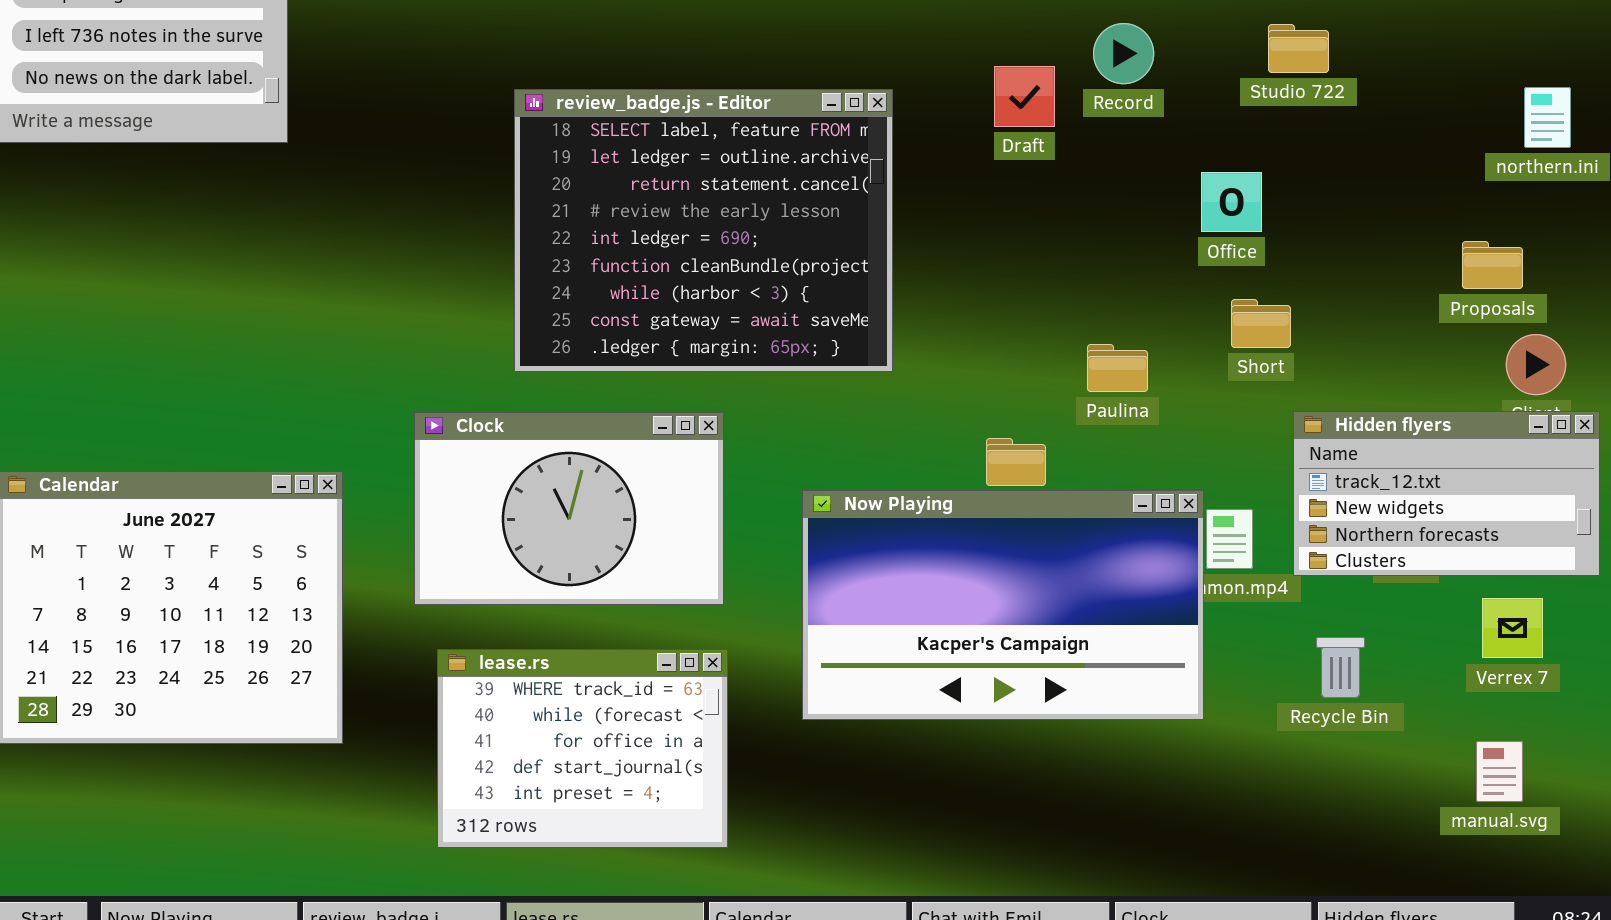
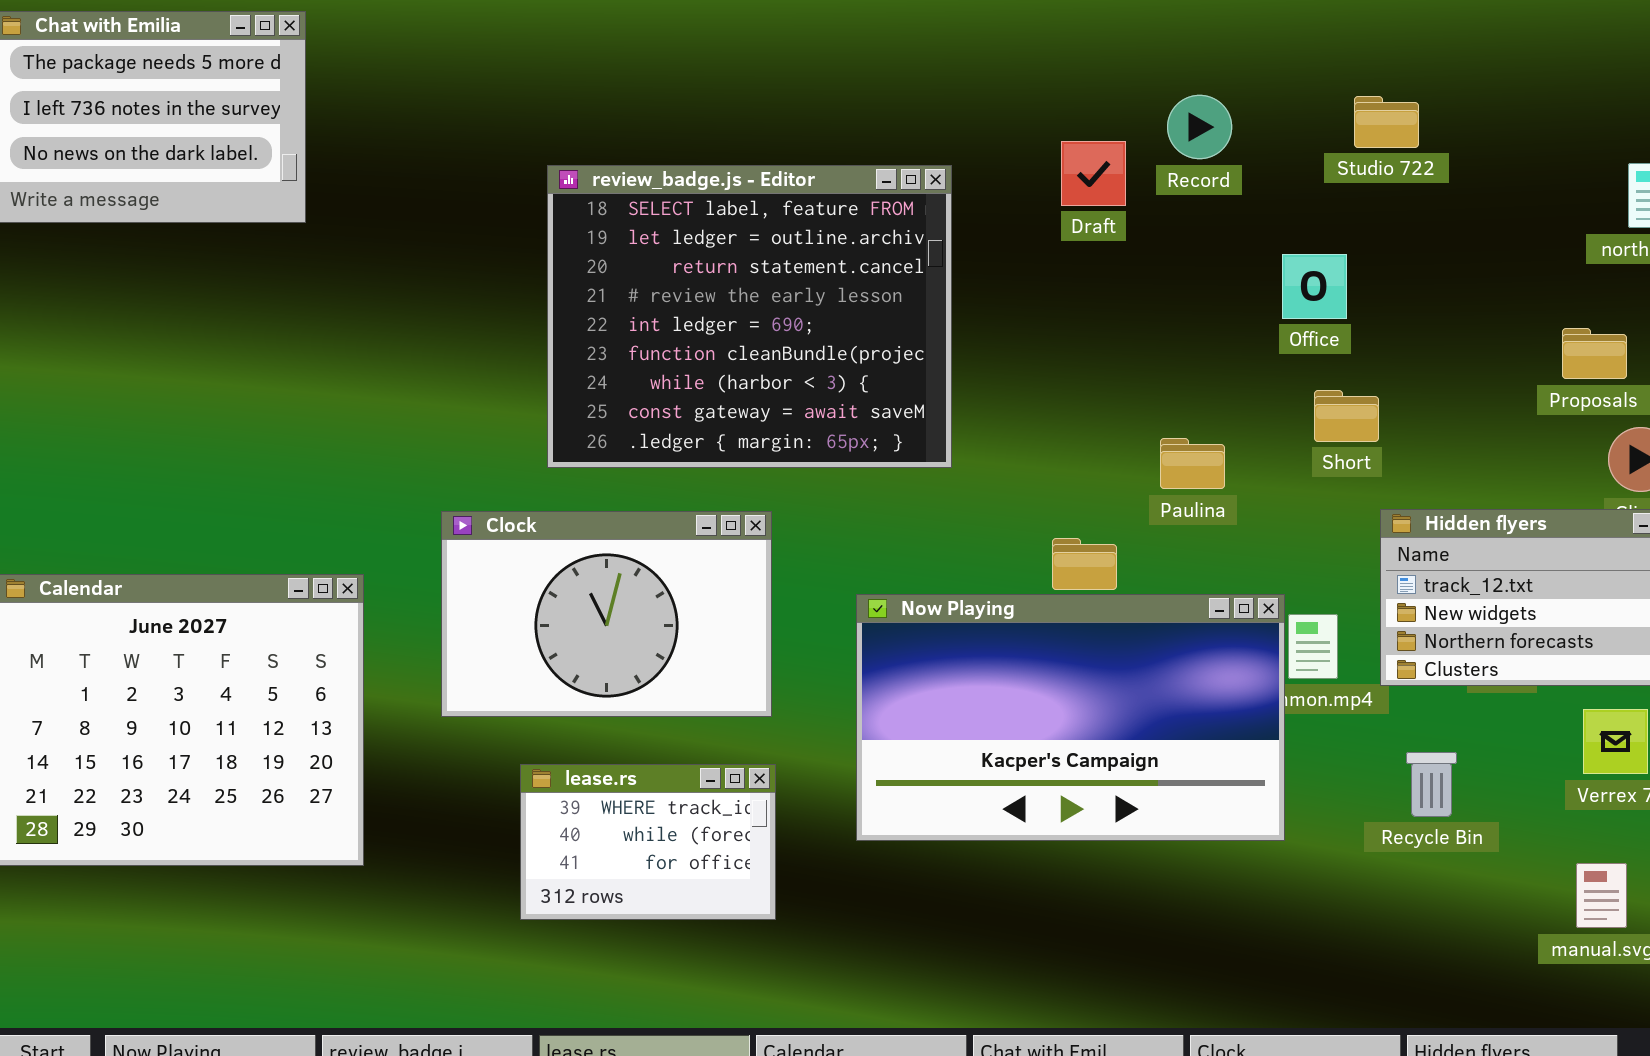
lease.rs: [437,649,728,848] -> [520,764,776,920], resized

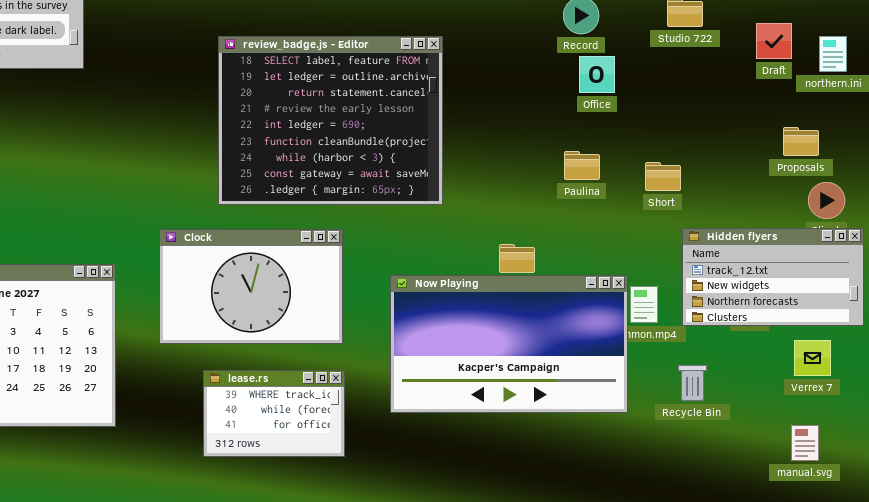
Draft: [1061,141,1126,206] -> [756,23,792,59], moved
Office: [1282,254,1347,319] -> [579,56,615,93], moved
Paulina: [1160,438,1225,489] -> [564,151,600,180], moved
Recycle Bin: [1406,752,1457,817] -> [678,365,707,401], moved

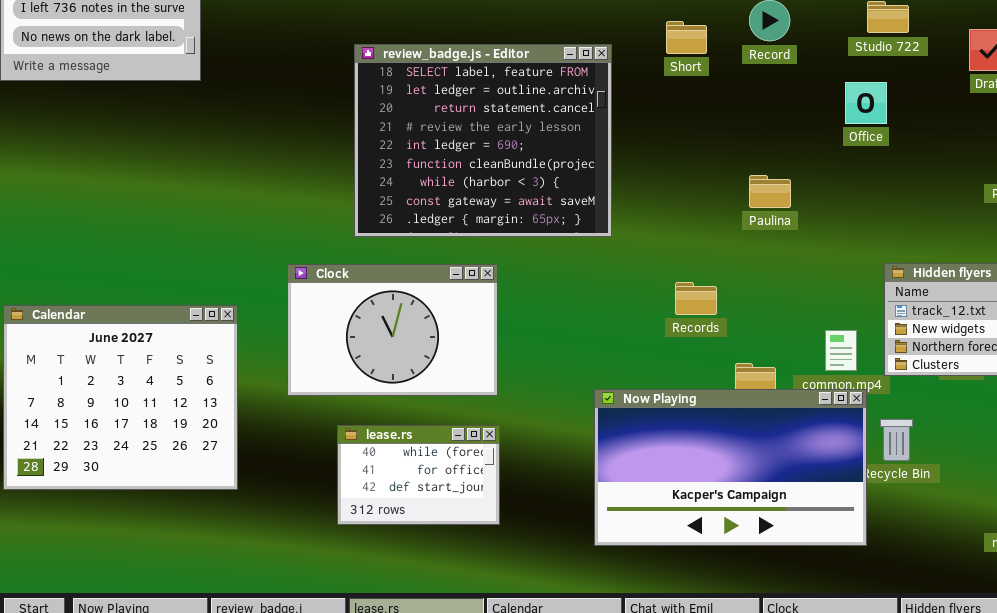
Office: [579,56,615,93] -> [845,82,887,124], moved
Short: [645,162,681,191] -> [666,21,707,54], moved
Now Playing: [390,275,628,413] -> [594,389,867,546], moved
lease.rs: [203,370,345,457] -> [337,425,500,525], scrolled down 1 row

